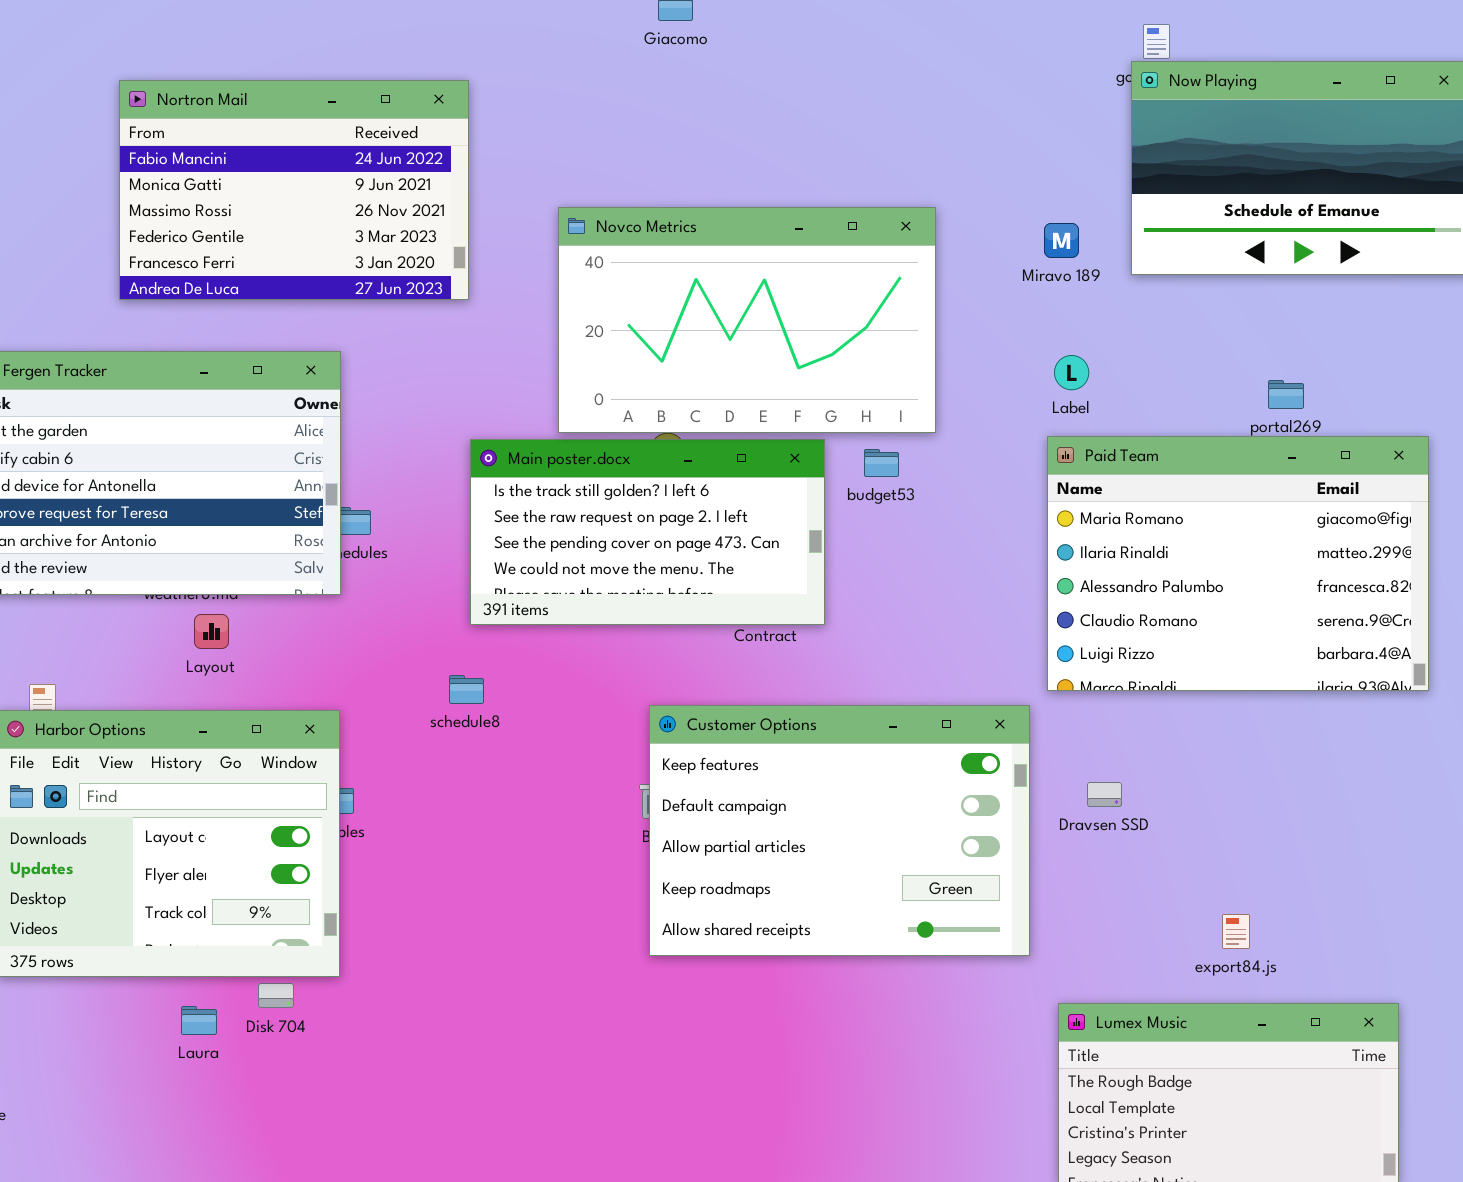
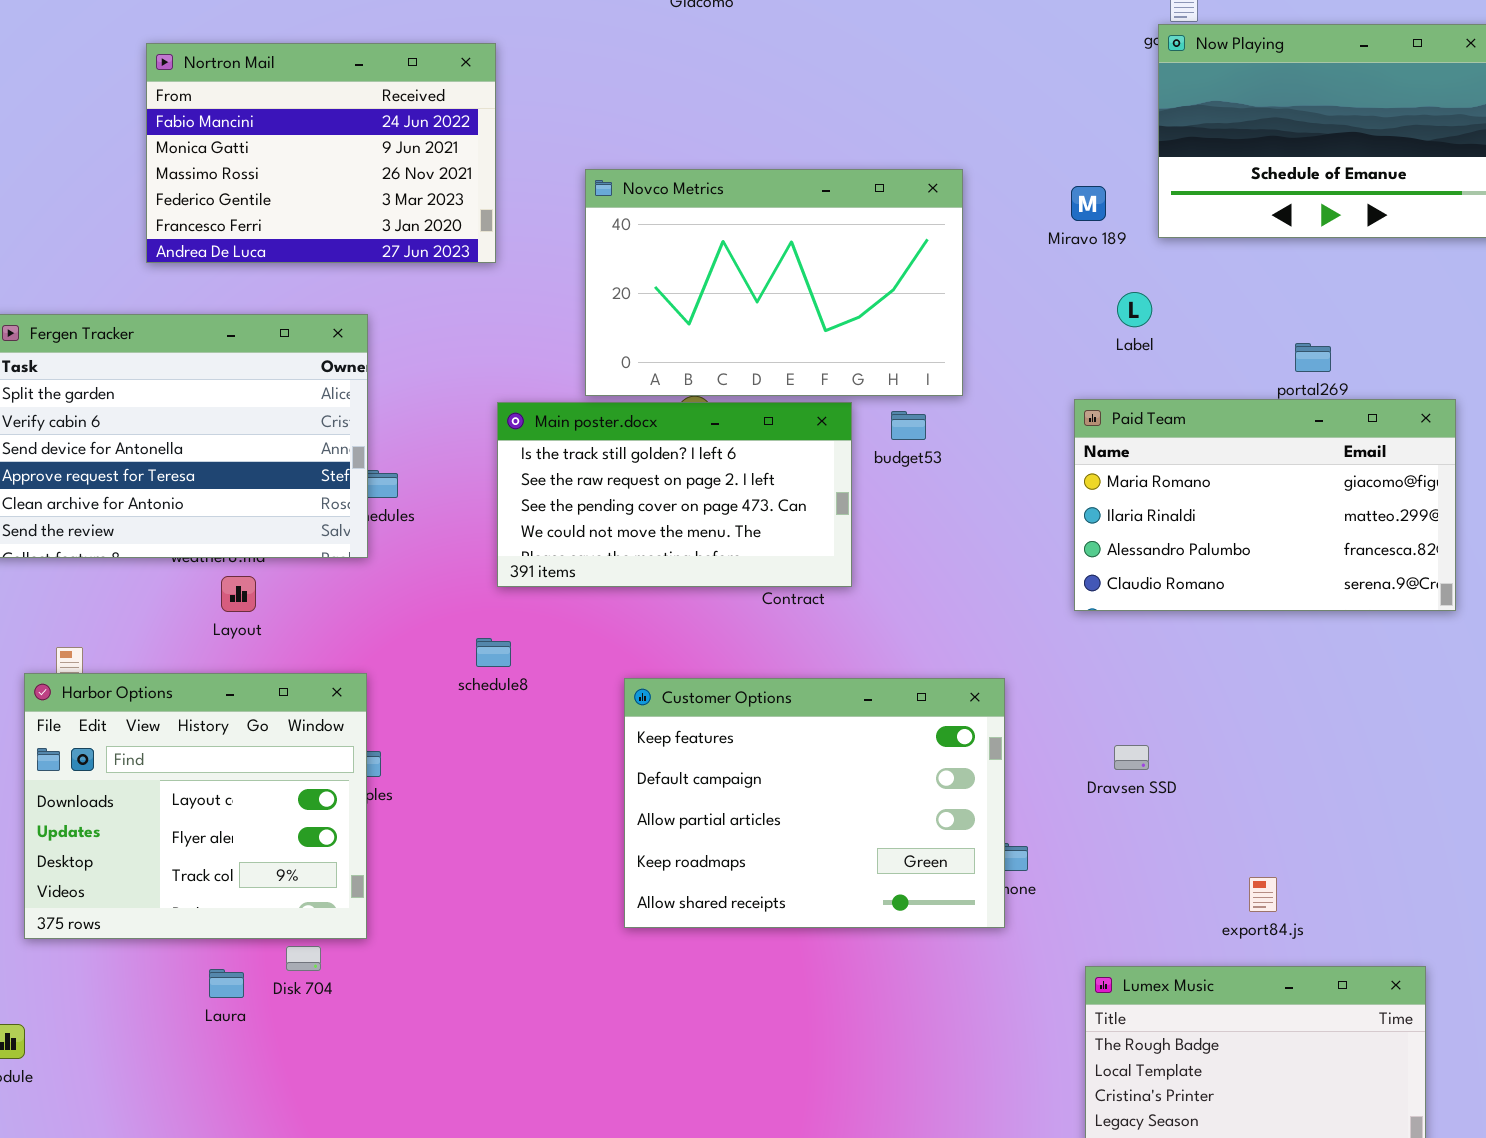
Label: [1054,355,1089,390] -> [1117,292,1152,327], moved
Paid Team: [1047,436,1429,691] -> [1074,399,1456,611], resized
Customer Options: [649,705,1030,956] -> [624,678,1005,928], moved

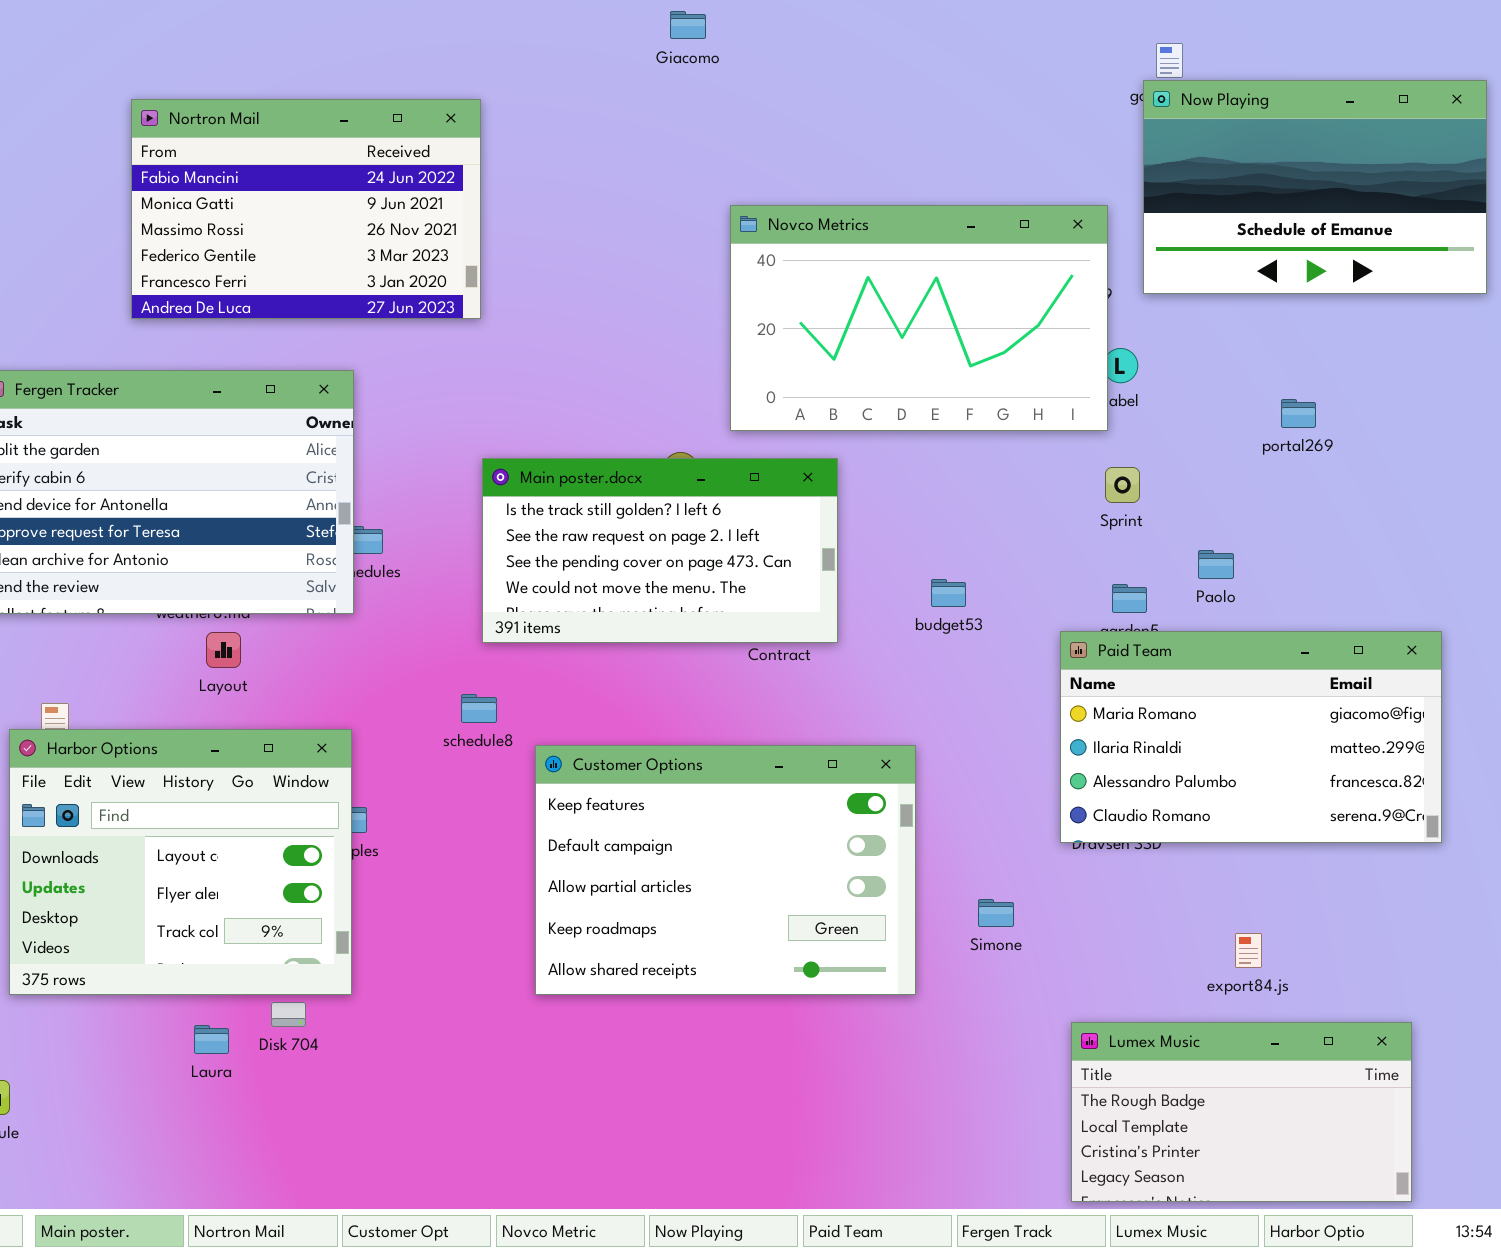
Novco Metrics: [585,169,963,396] -> [730,205,1108,431], moved
Paid Team: [1074,399,1456,611] -> [1060,631,1442,843], moved
budget53: [891,411,926,440] -> [931,579,966,607], moved
Customer Options: [624,678,1005,928] -> [535,745,916,995], moved

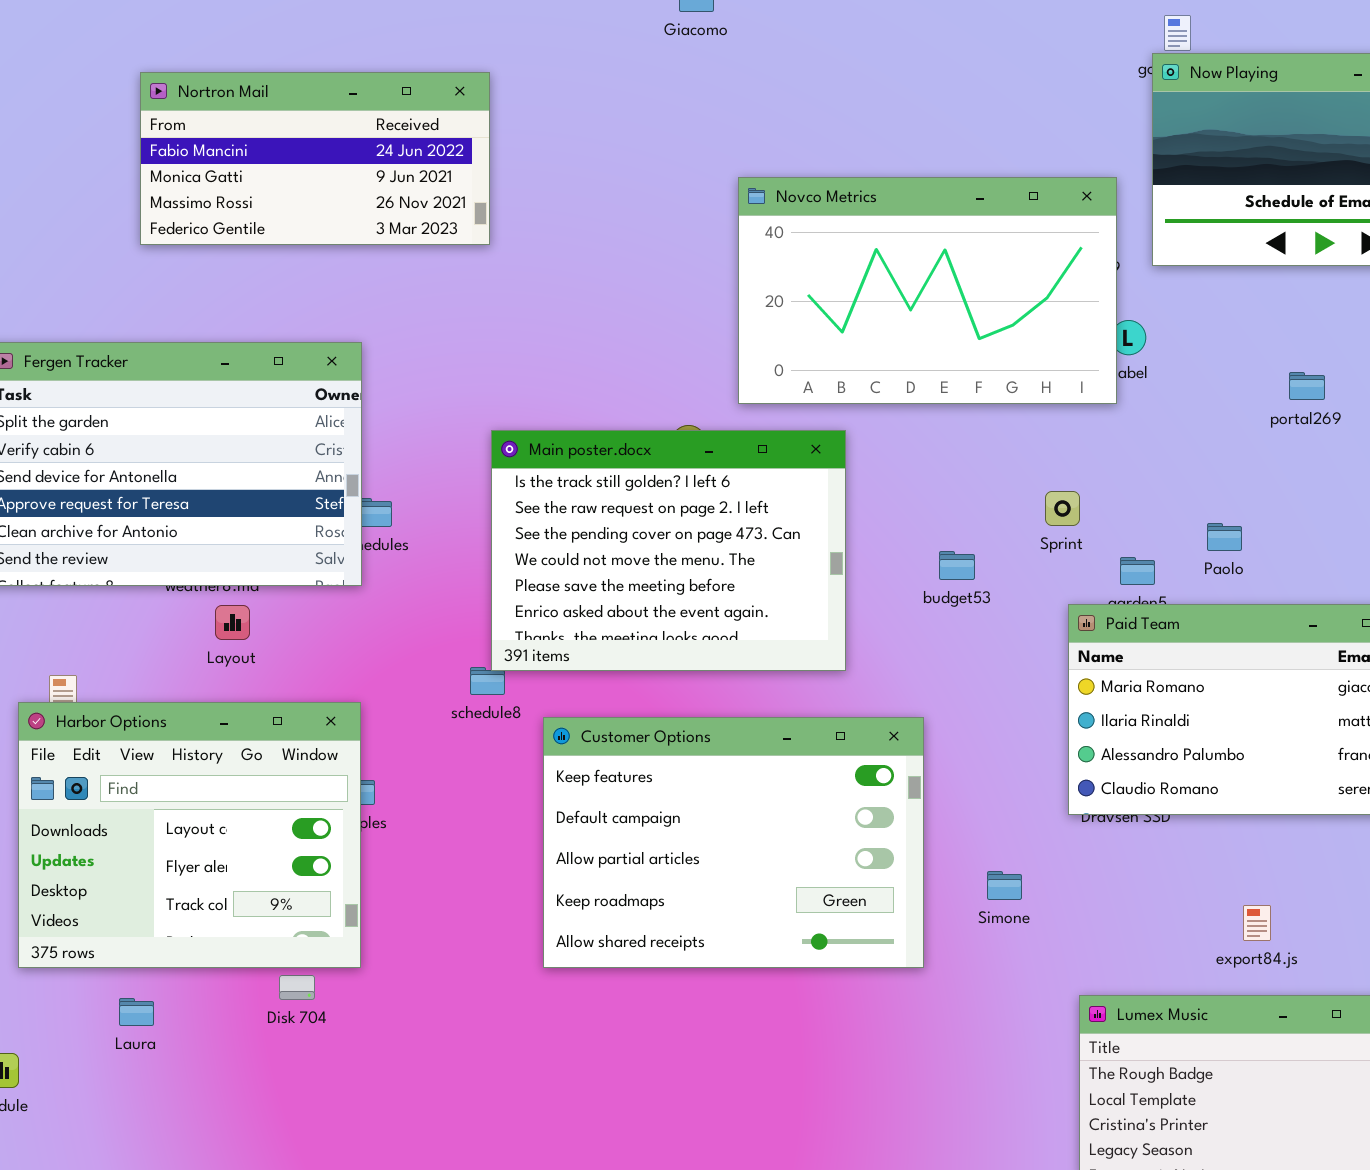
Nortron Mail: [131,99,481,319] -> [140,72,490,245], resized
Main poster.docx: [482,458,838,643] -> [491,430,846,671], resized
Sprint: [1105,467,1140,503] -> [1045,491,1080,526], moved
Laura: [194,1025,229,1054] -> [119,998,154,1026], moved

